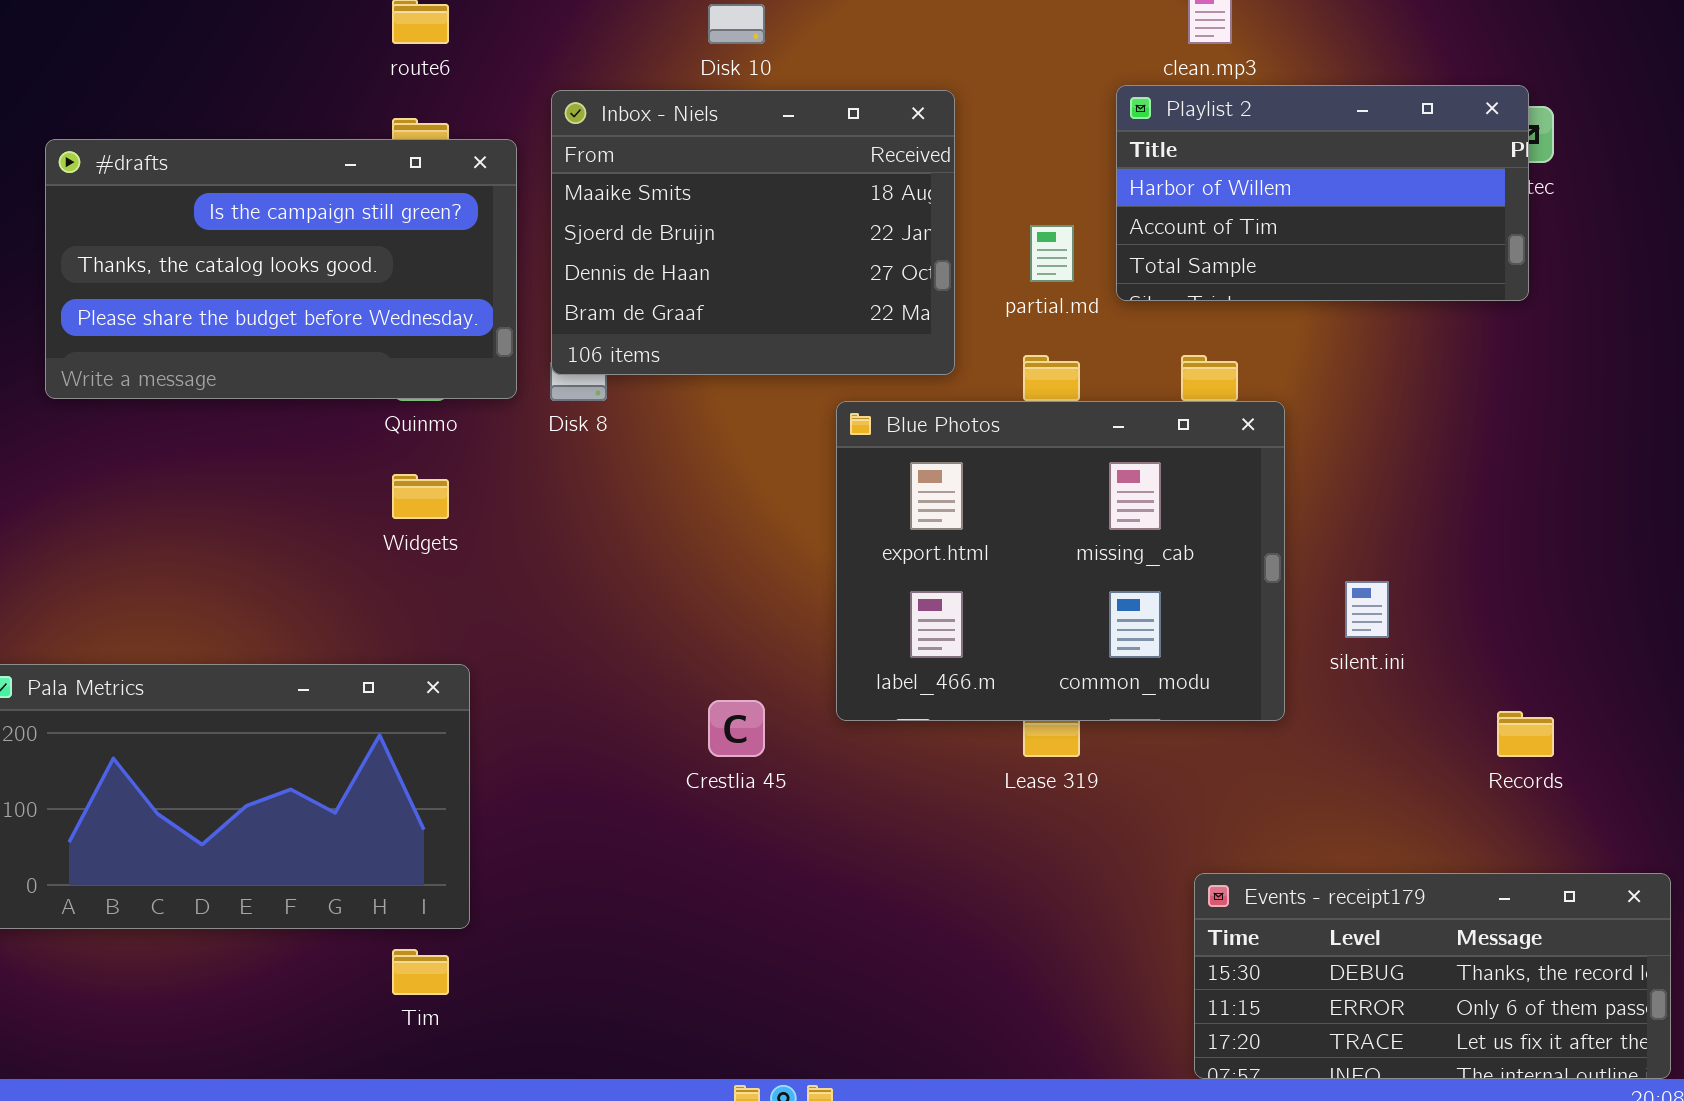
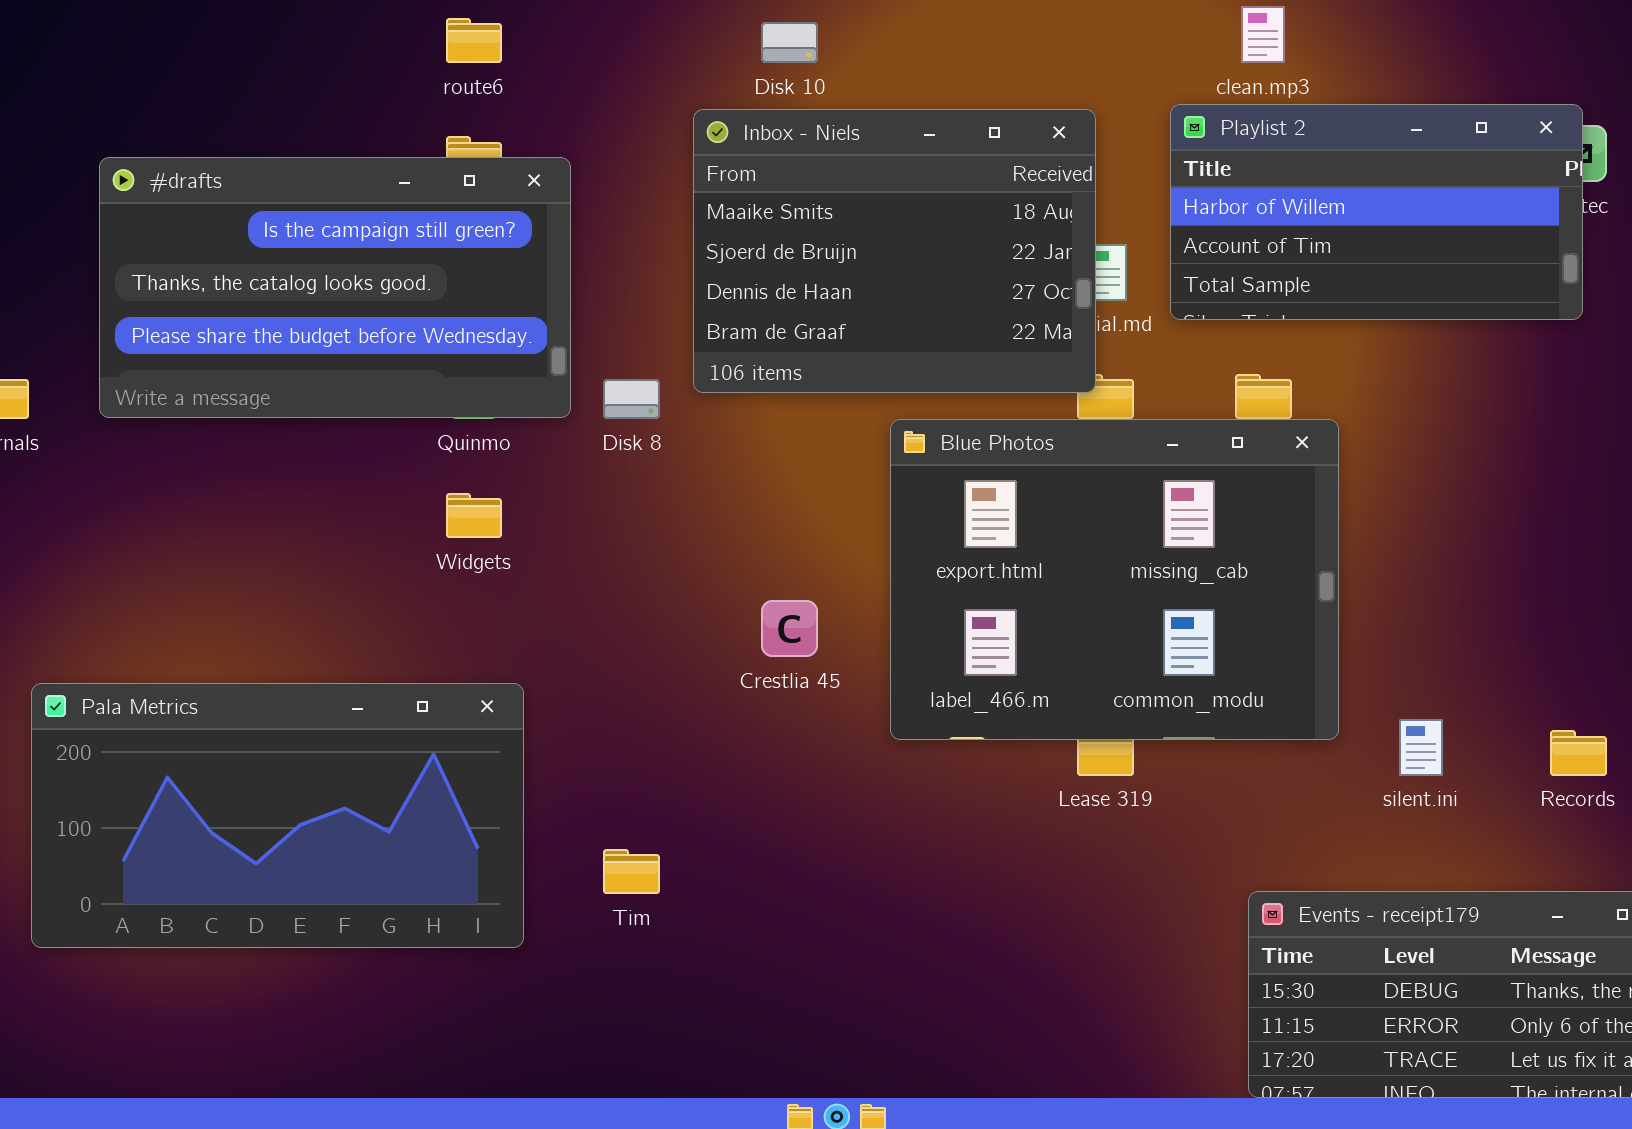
Inbox - Niels: [551,90,955,375] -> [693,109,1096,393], moved
silent.ini: [1345,581,1389,638] -> [1399,719,1443,776], moved
Crestlia 45: [708,700,765,757] -> [761,600,818,657], moved
Tim: [392,949,449,995] -> [603,849,660,894], moved

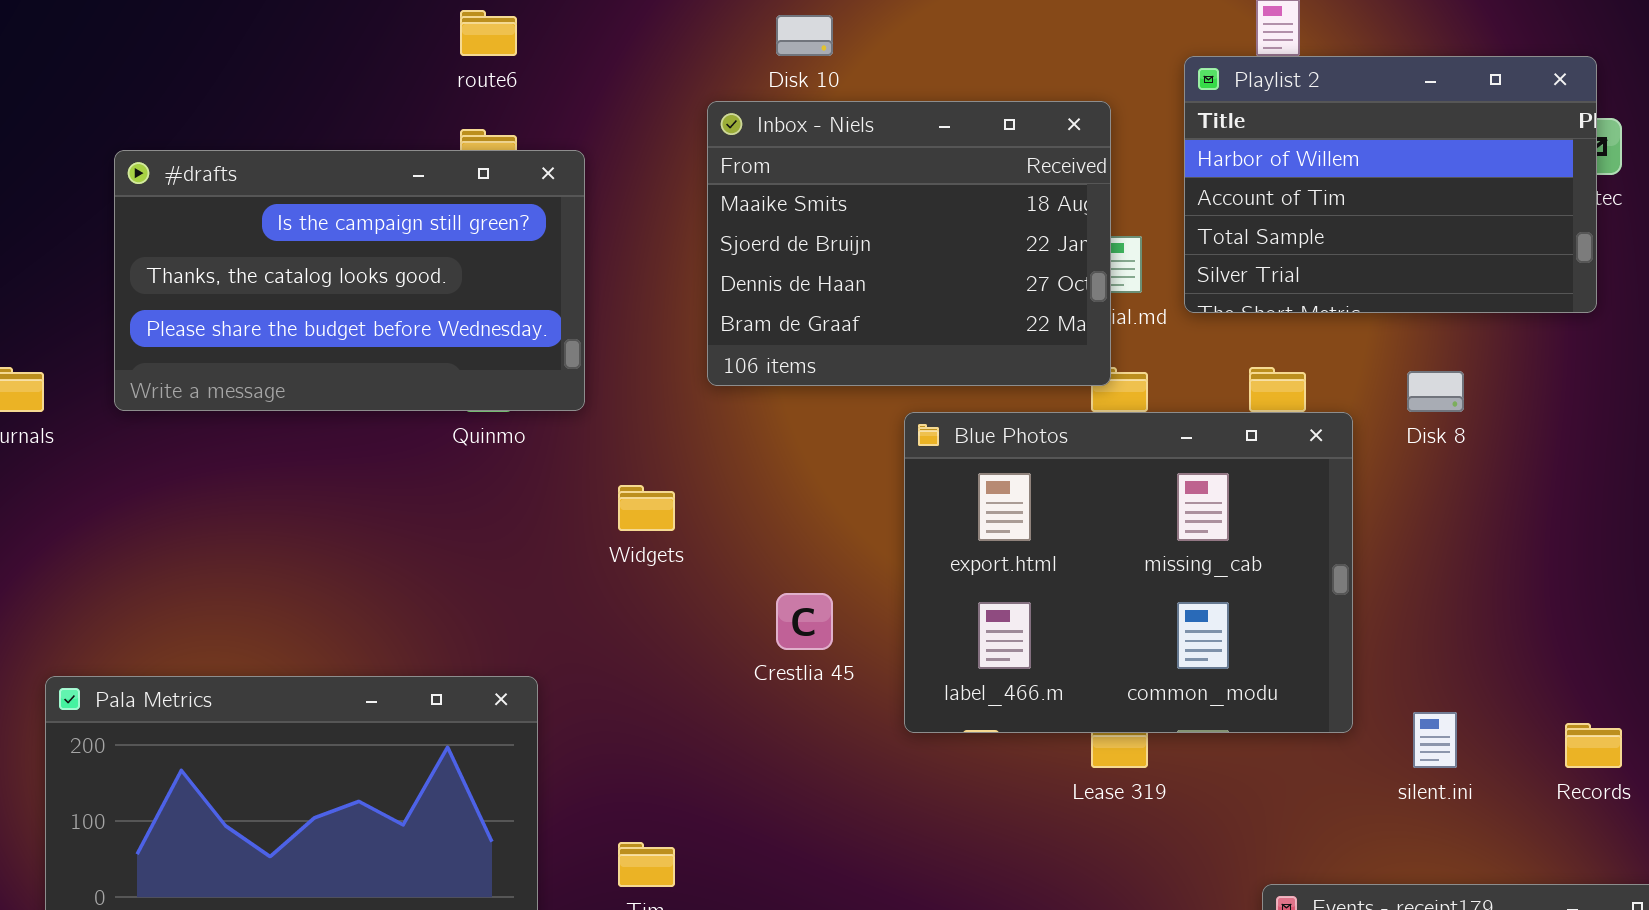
Playlist 2: [1170,104,1583,320] -> [1184,56,1597,313], resized
Disk 8: [603,379,660,419] -> [1407,371,1464,412], moved
Widgets: [446,493,502,538] -> [618,485,675,531], moved

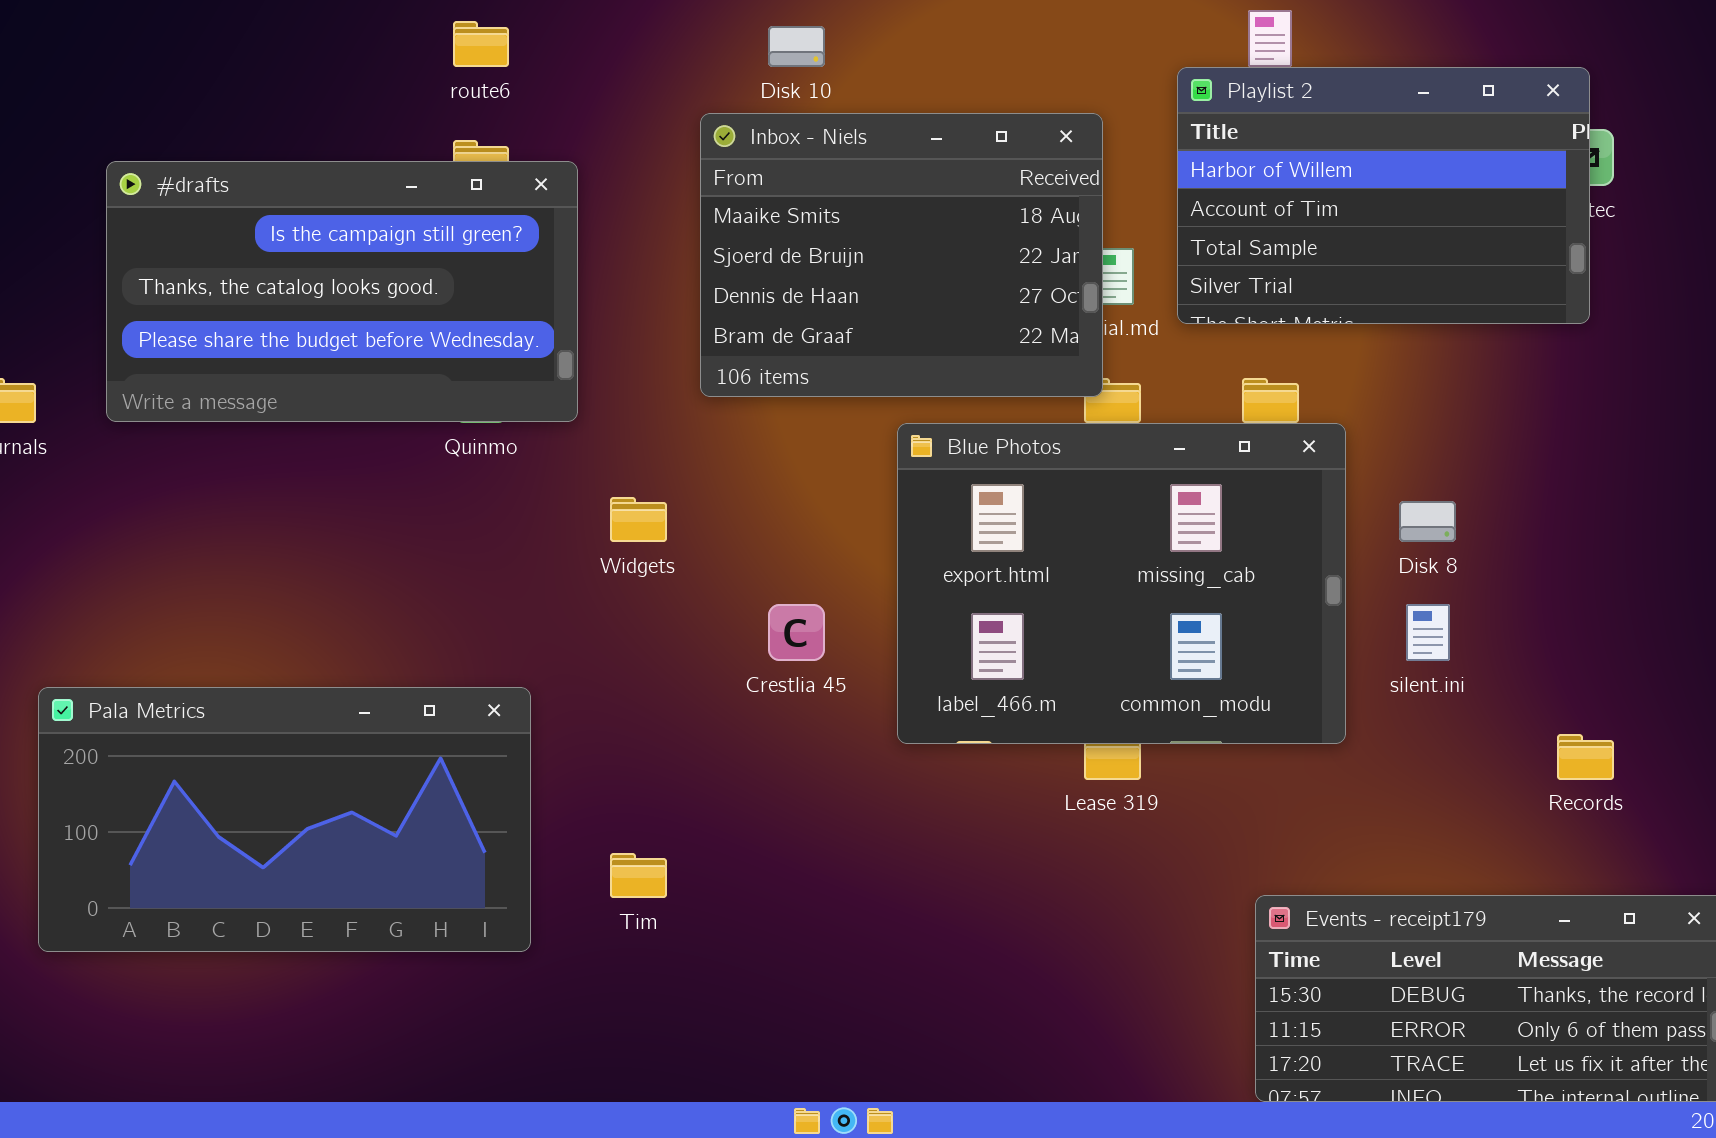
Disk 8: [1407,371,1464,412] -> [1399,501,1456,542], moved
silent.ini: [1413,712,1457,768] -> [1406,604,1450,661], moved

